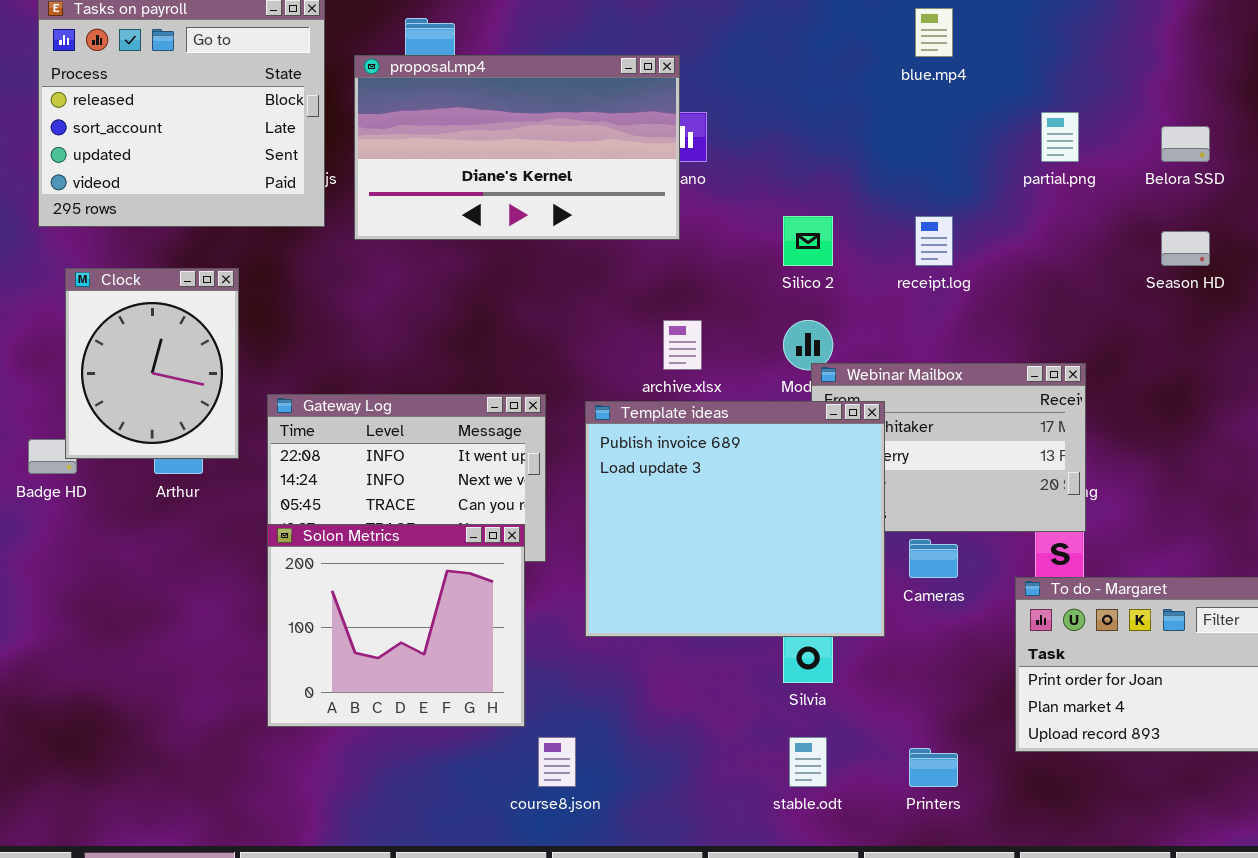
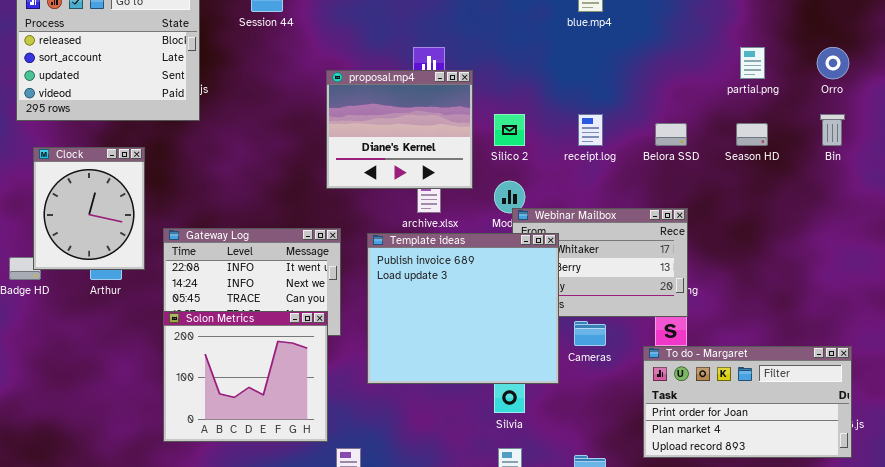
proposal.mp4: [354,55,680,240] -> [326,70,473,189], moved, resized
partial.png: [1041,112,1079,162] -> [740,47,765,79], moved
Belora SSD: [1161,126,1210,162] -> [655,123,687,146], moved

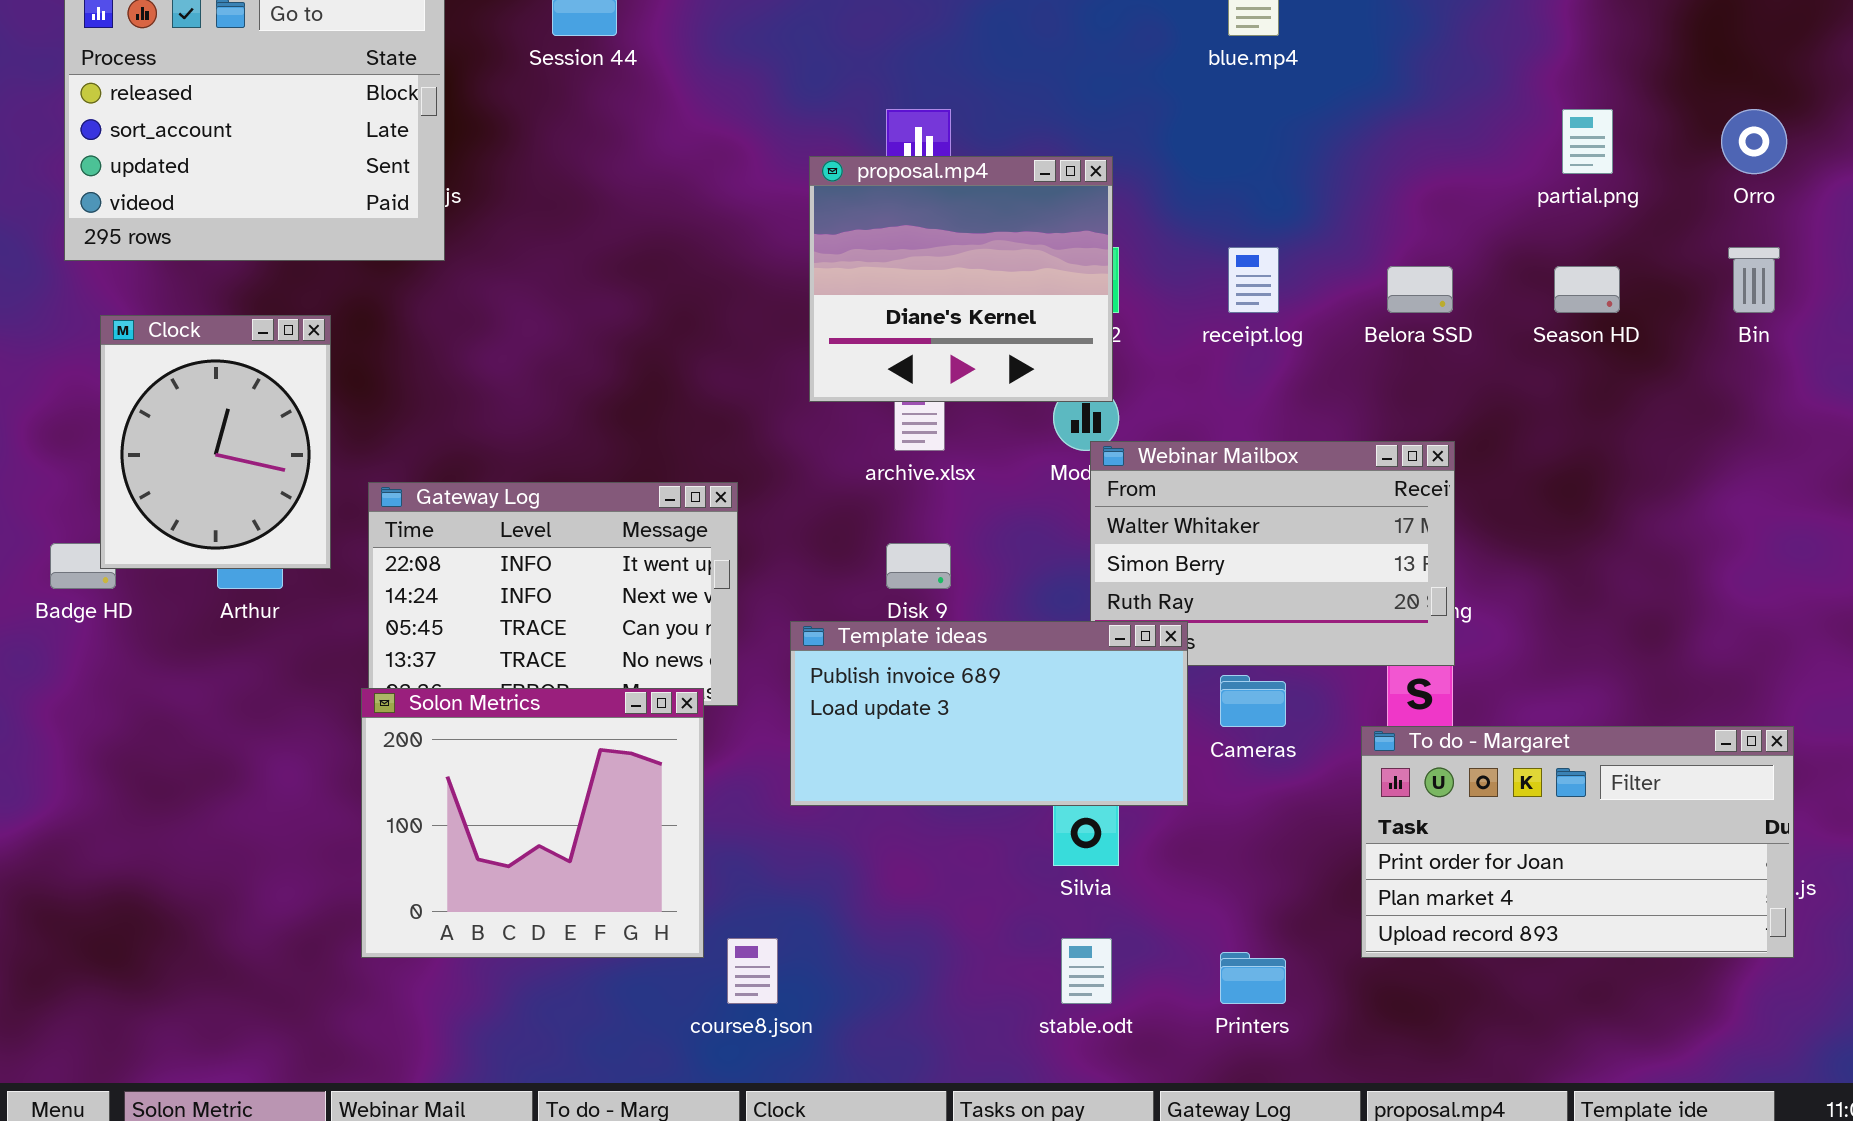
proposal.mp4: [326,70,473,189] -> [809,156,1113,402], moved
Template ideas: [367,233,559,384] -> [790,621,1188,806], resized
Solon Metrics: [163,311,328,442] -> [361,688,704,958], moved

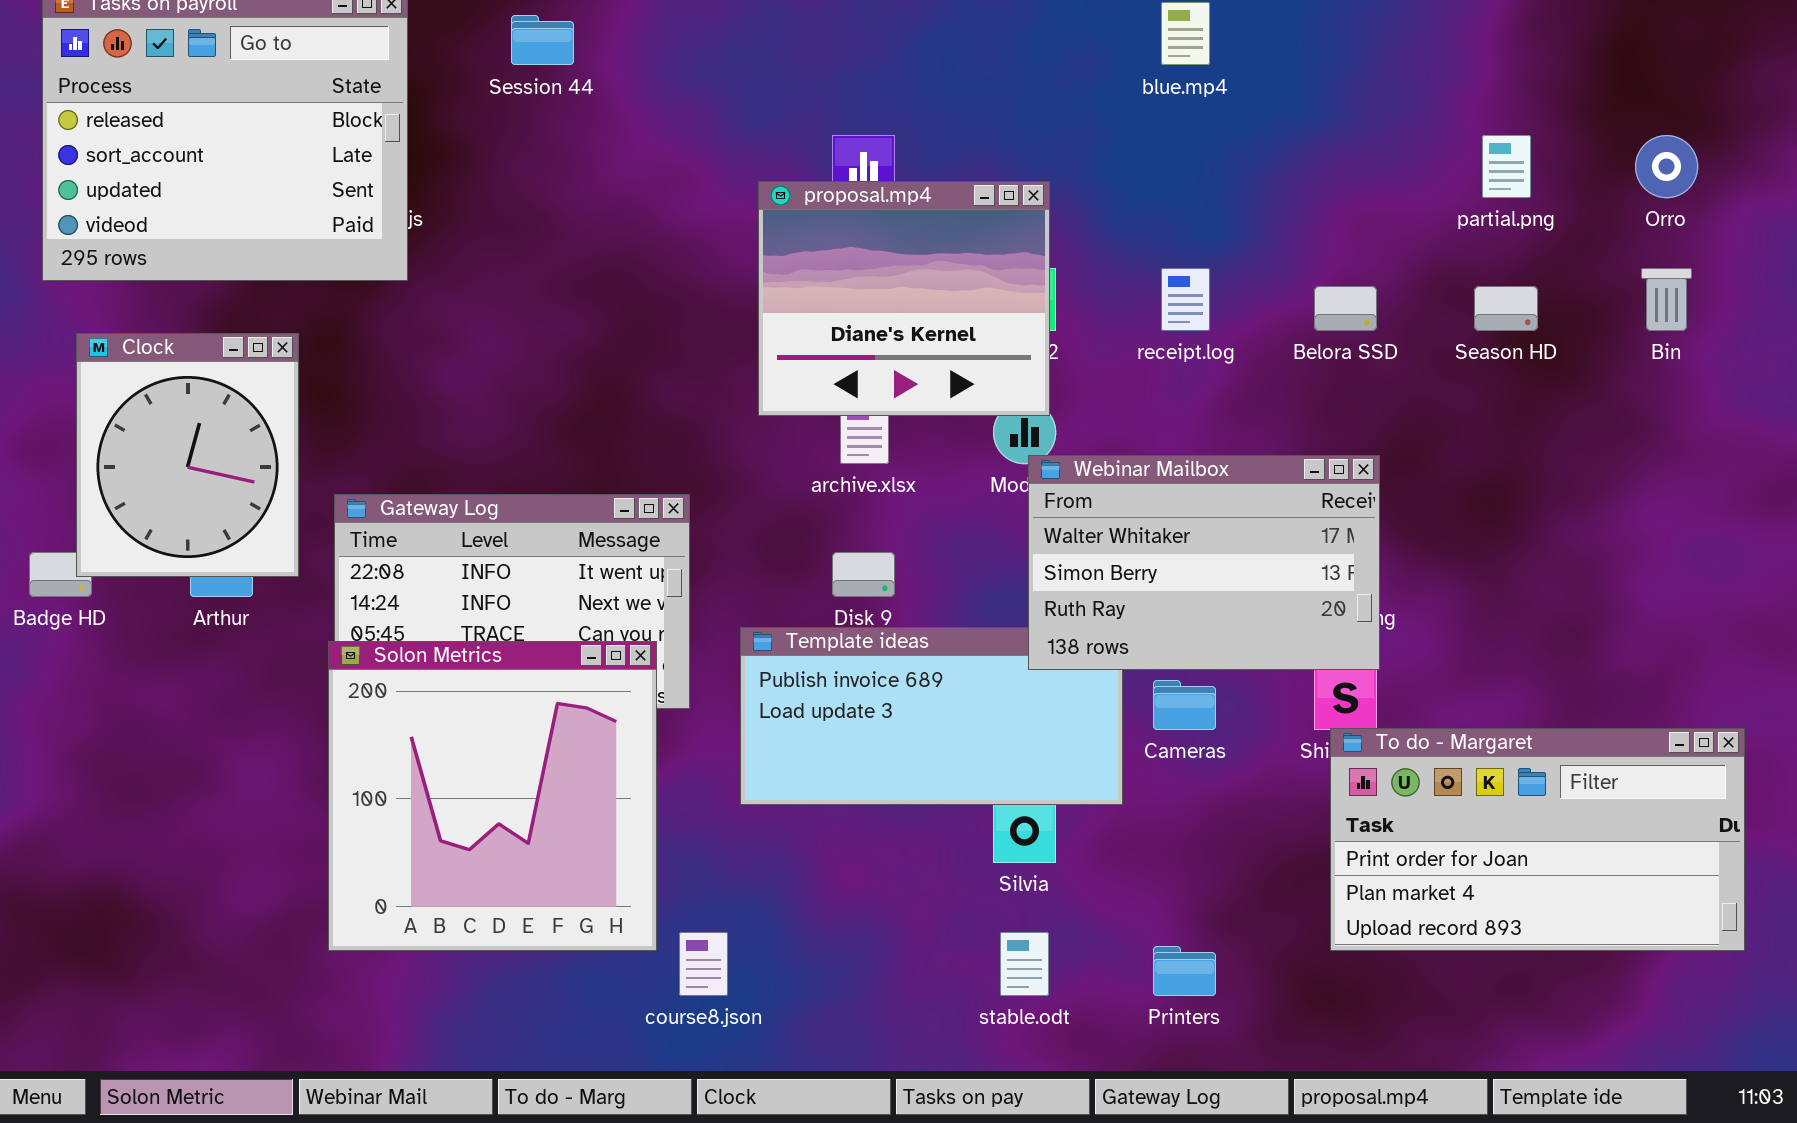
Webinar Mailbox: [1090,441,1455,666] -> [1028,455,1380,670], raised
Solon Metrics: [361,688,704,958] -> [328,641,657,951], resized
To do - Margaret: [1361,726,1794,958] -> [1330,728,1745,951], moved

